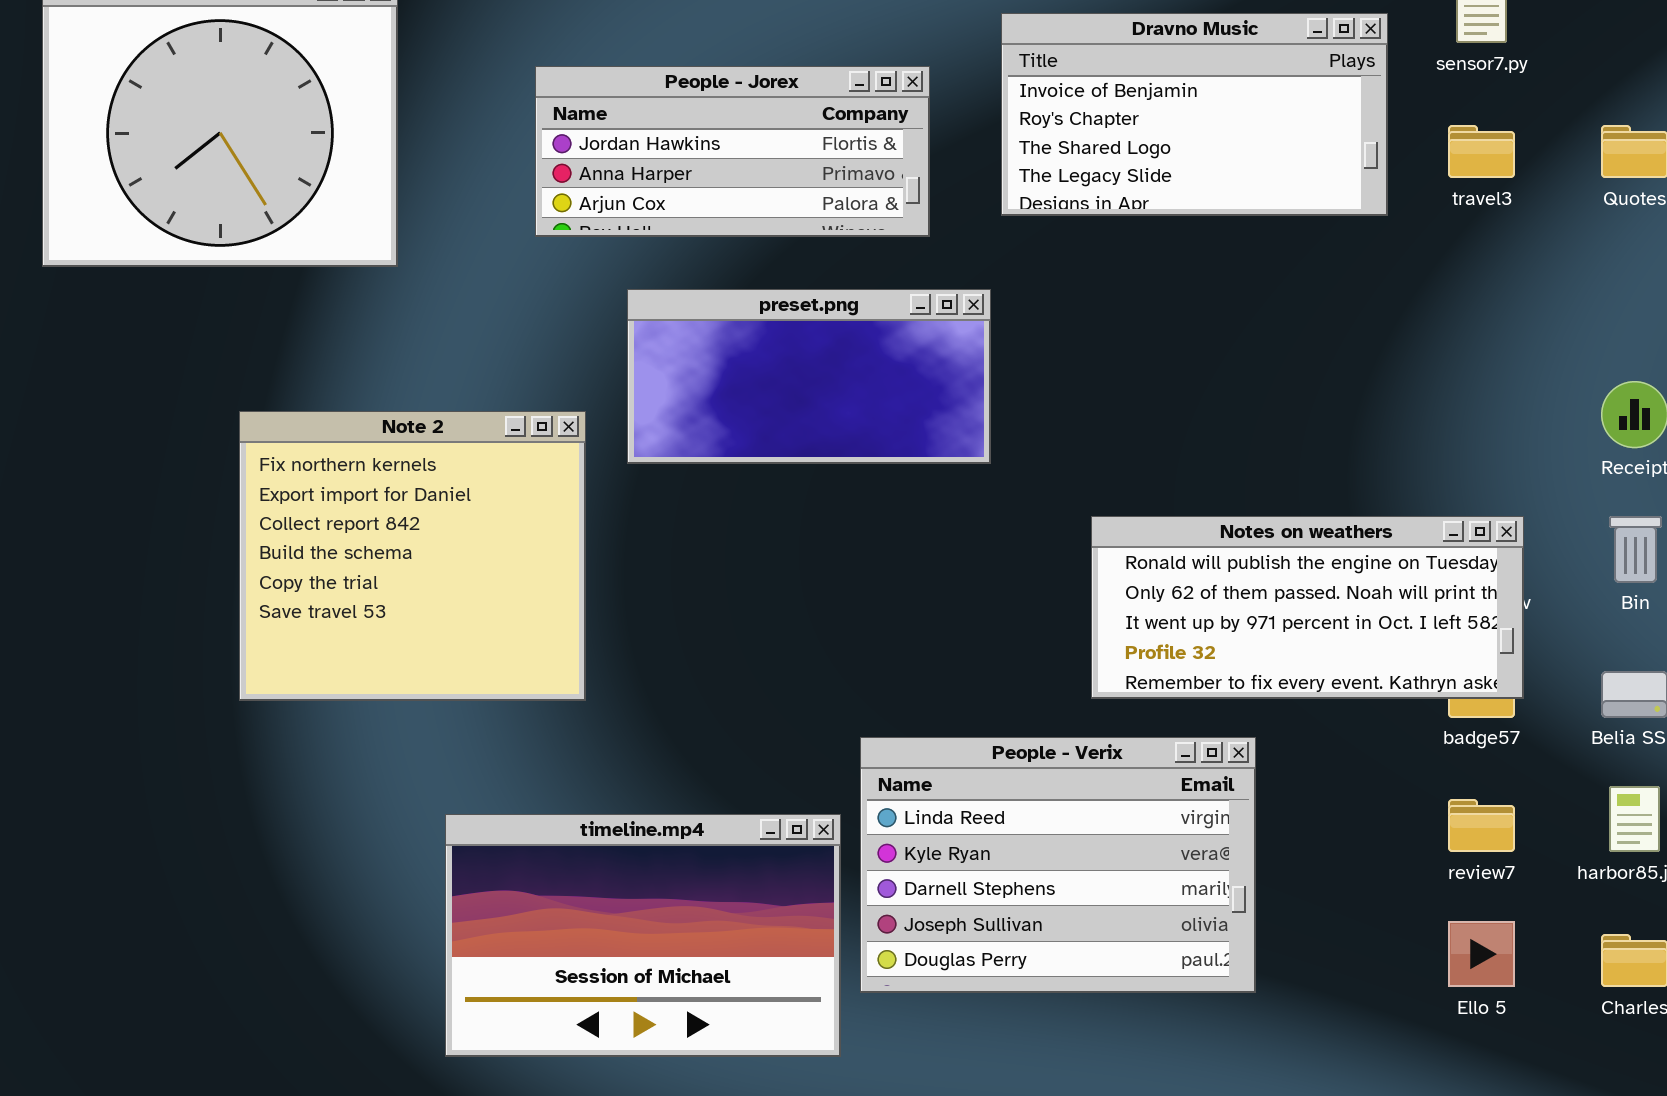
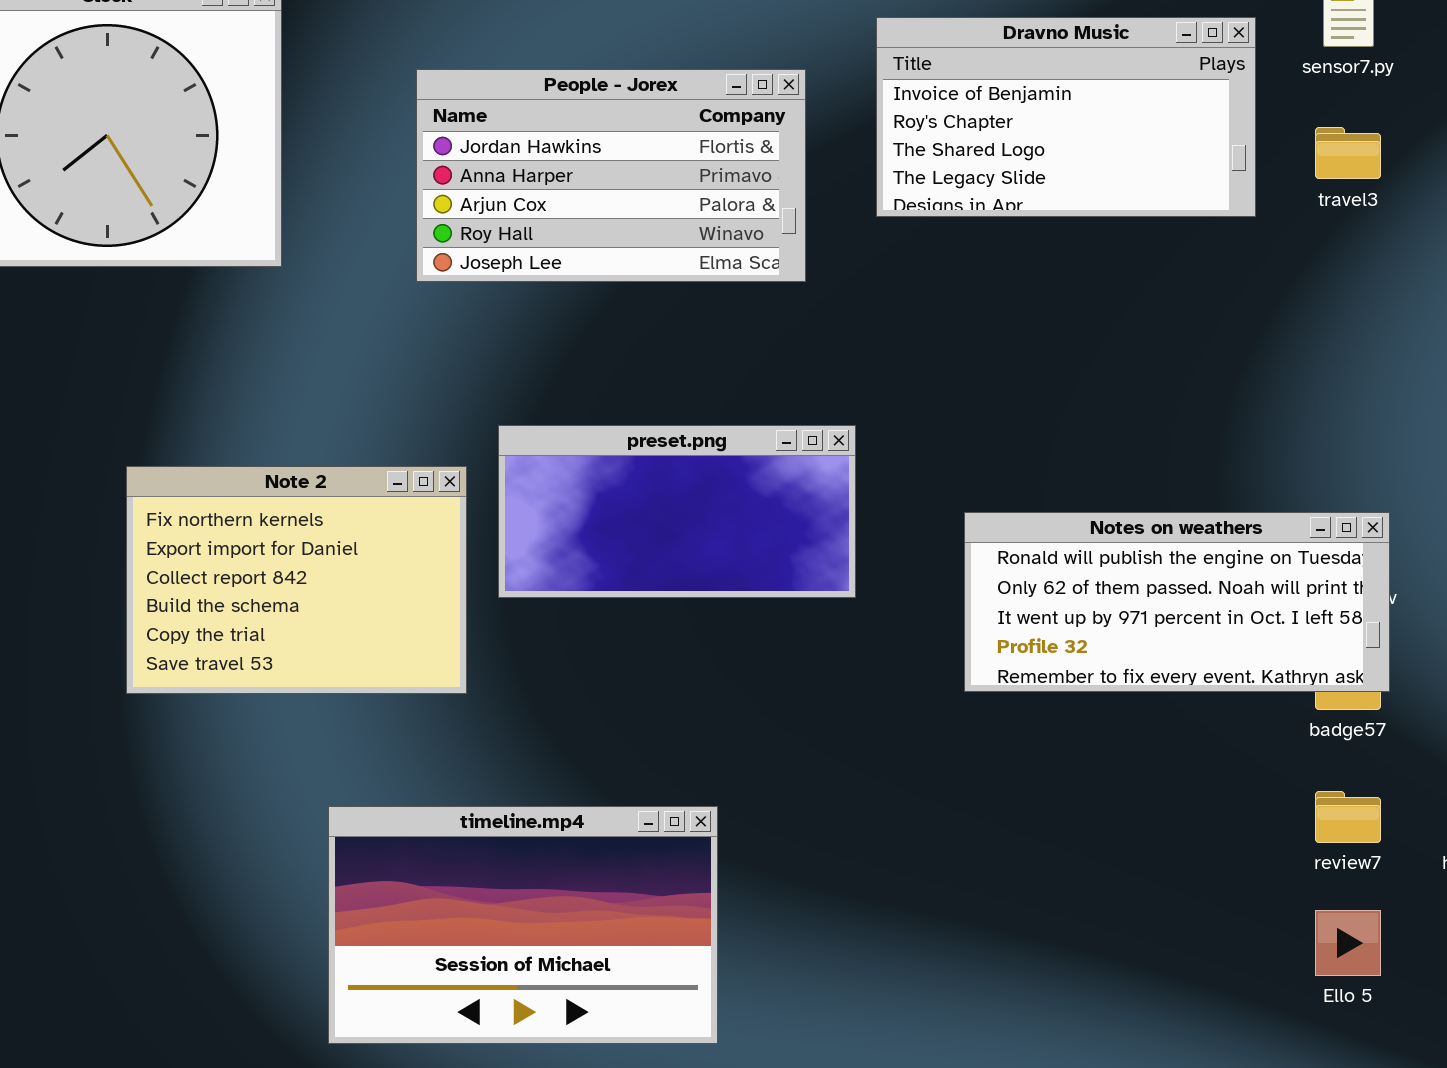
People - Jorex: [535,66,930,237] -> [416,69,806,282], resized
preset.png: [627,289,991,464] -> [498,425,856,598], moved
Note 2: [239,411,586,701] -> [126,466,467,694], resized
People - Verix: [860,737,1256,993] -> none, closed

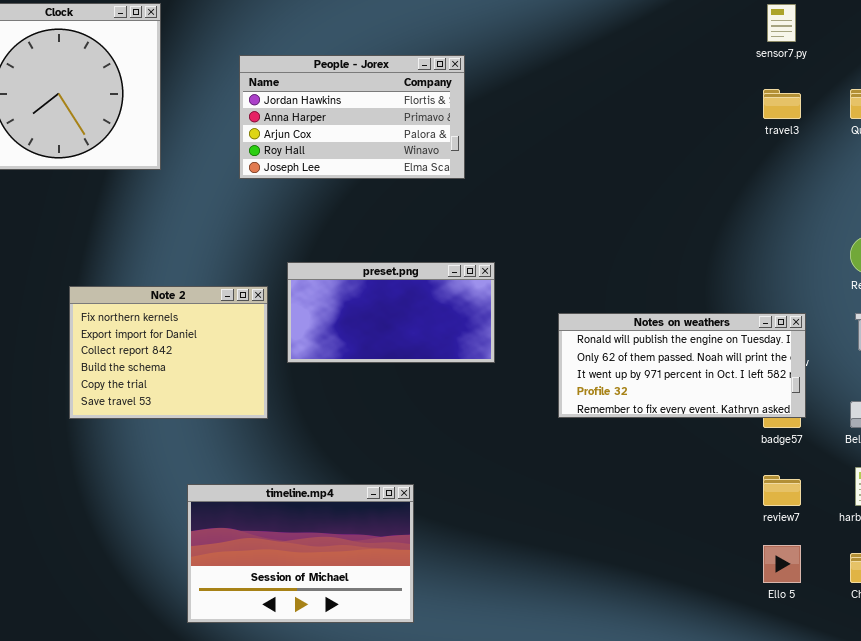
Dravno Music: [876,17,1256,217] -> none, closed

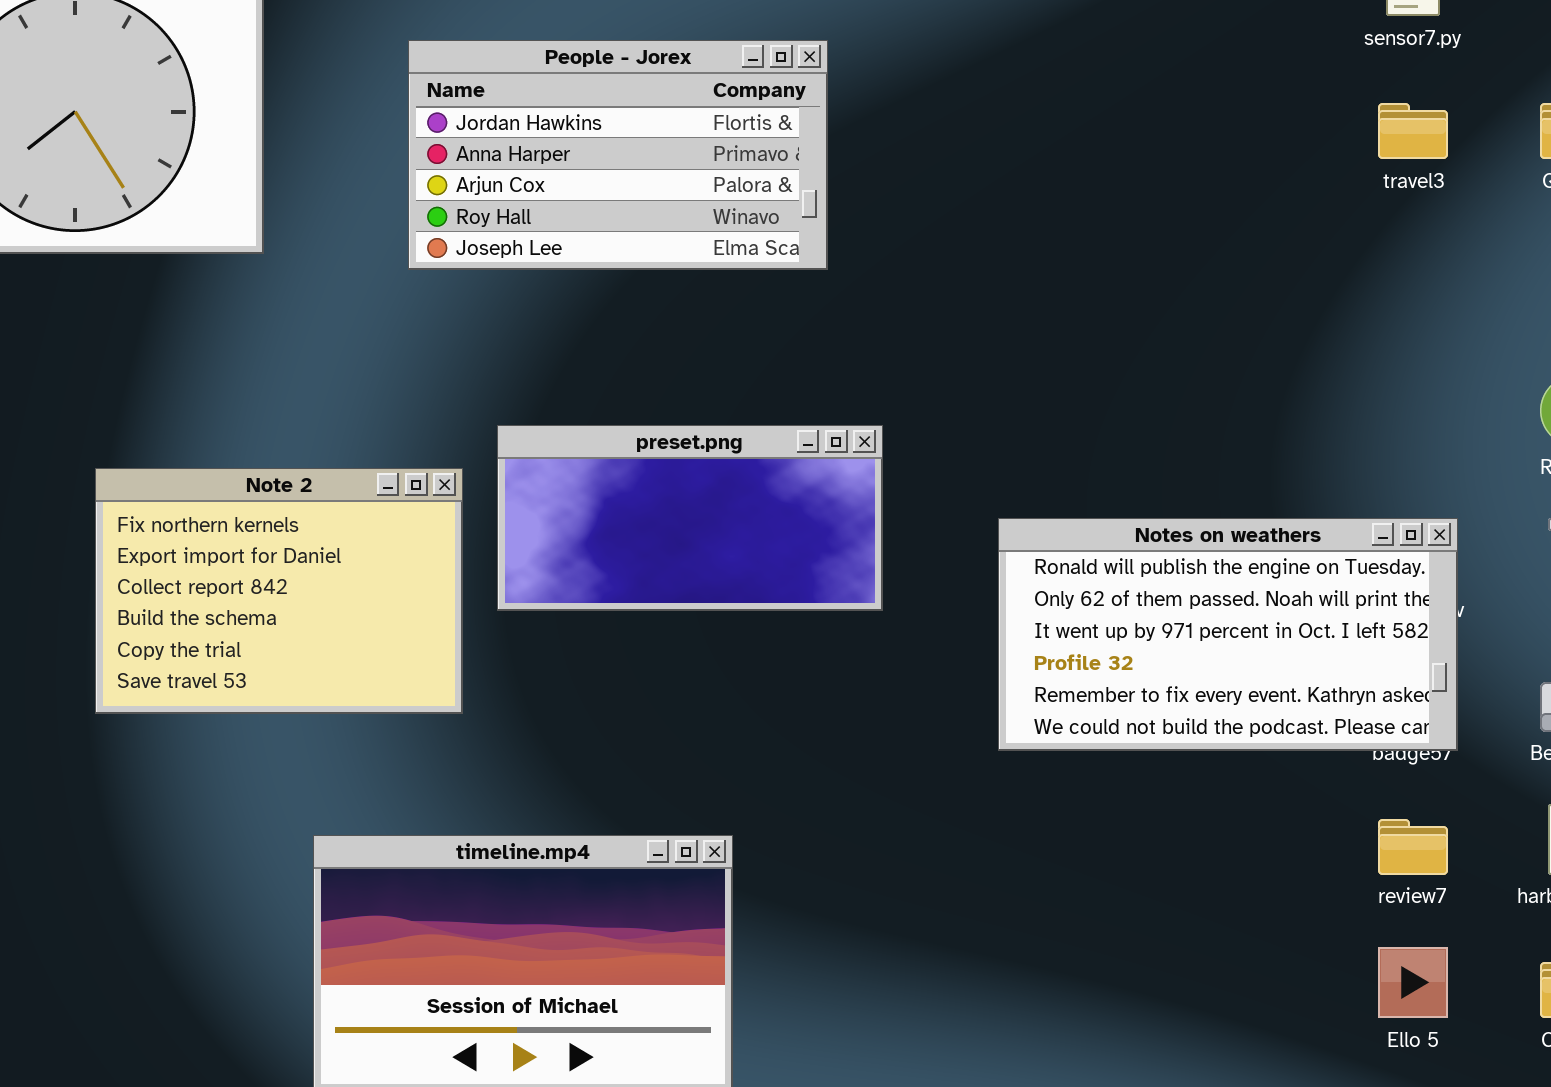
Notes on weathers: [558,313,806,418] -> [998,518,1458,751], resized

